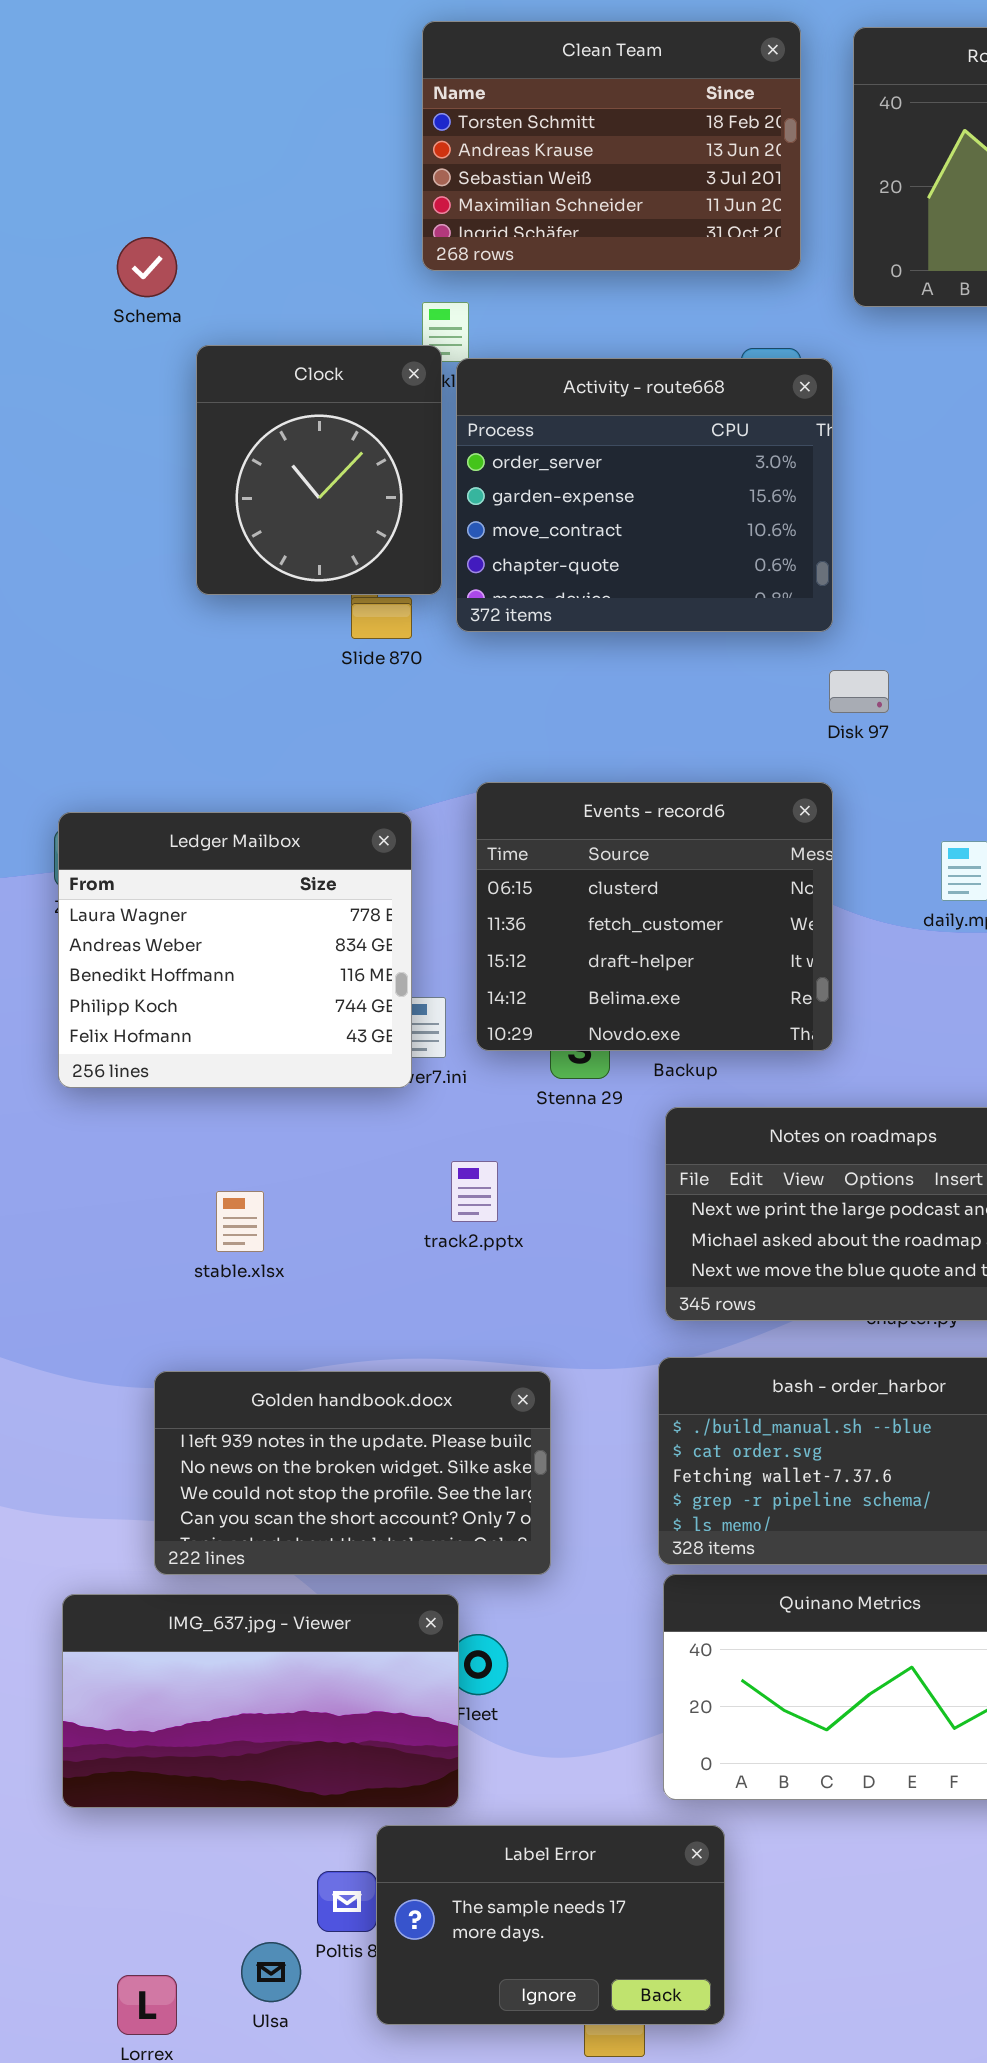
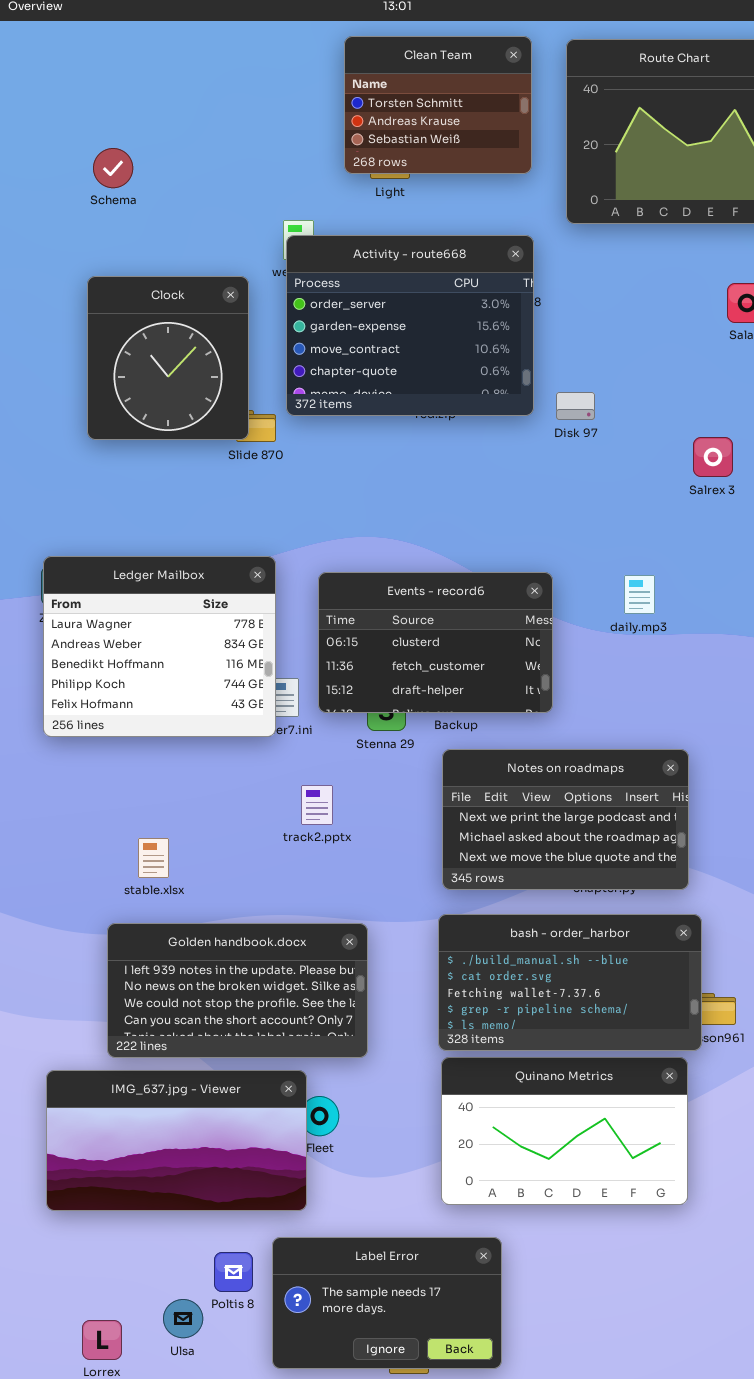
Clean Team: [422,21,801,271] -> [344,36,532,174], resized
Schema: [117,237,177,297] -> [93,148,133,188], moved
Clock: [196,345,442,595] -> [87,276,249,440], moved
Activity - route668: [456,358,833,632] -> [286,235,534,416], moved
Disk 97: [829,670,889,713] -> [556,392,595,420], moved
Events - record6: [476,782,833,1051] -> [318,572,553,713], resized
stable.xlsx: [216,1191,264,1252] -> [138,838,169,878], moved
Label Error: [376,1825,725,2025] -> [272,1237,502,1369], moved

